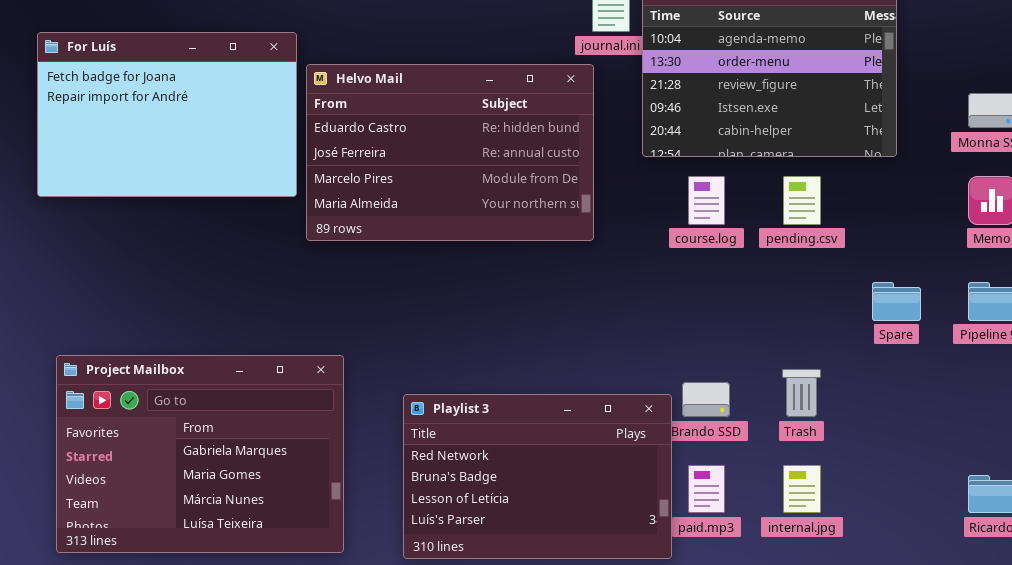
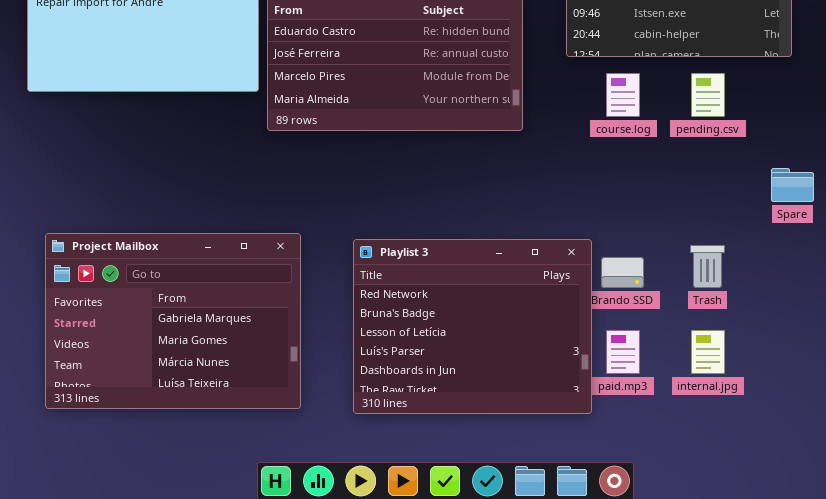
Playlist 3: [403,394,672,559] -> [353,239,592,414], resized

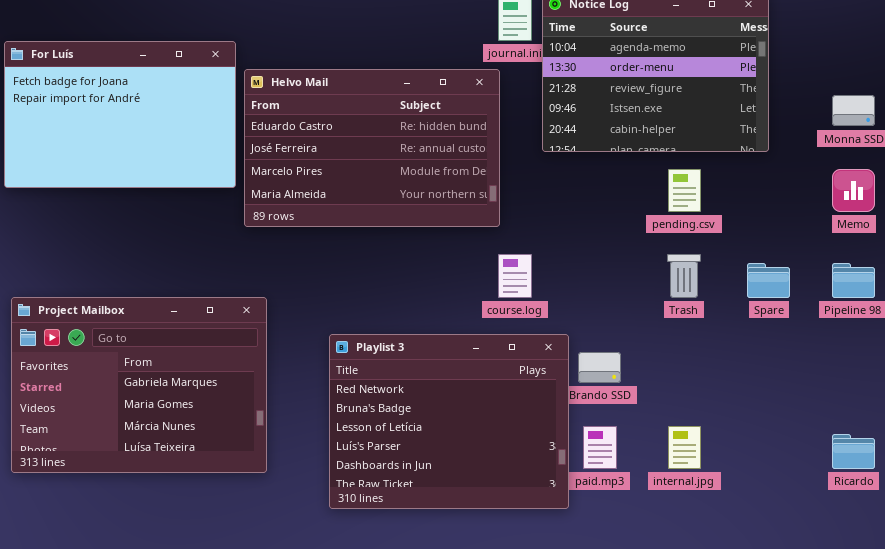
course.log: [606,73,640,117] -> [498,254,532,298], moved
Project Mailbox: [45,233,301,409] -> [11,297,267,473], moved
Trash: [690,245,725,288] -> [667,254,701,298], moved

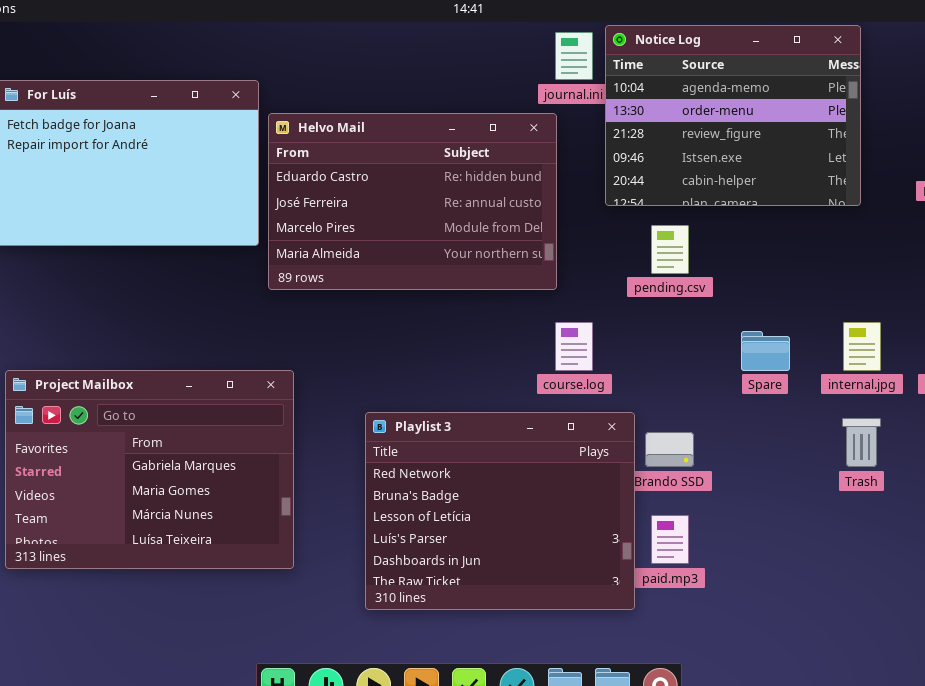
pending.csv: [668,169,701,212] -> [651,225,689,274], moved
Trash: [667,254,701,298] -> [842,418,881,467], moved
Spare: [747,263,790,298] -> [741,331,790,371], moved
internal.jpg: [668,426,701,469] -> [843,322,881,371], moved

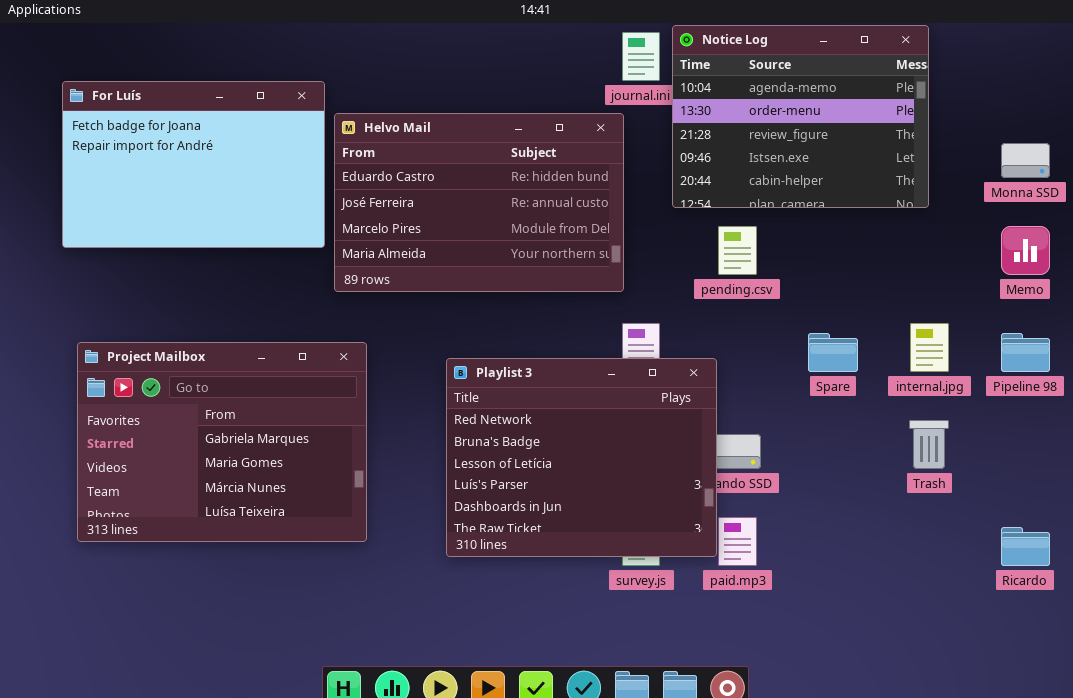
Project Mailbox: [5,370,294,569] -> [77,342,367,542], moved
Playlist 3: [365,412,635,610] -> [446,358,717,557], moved

